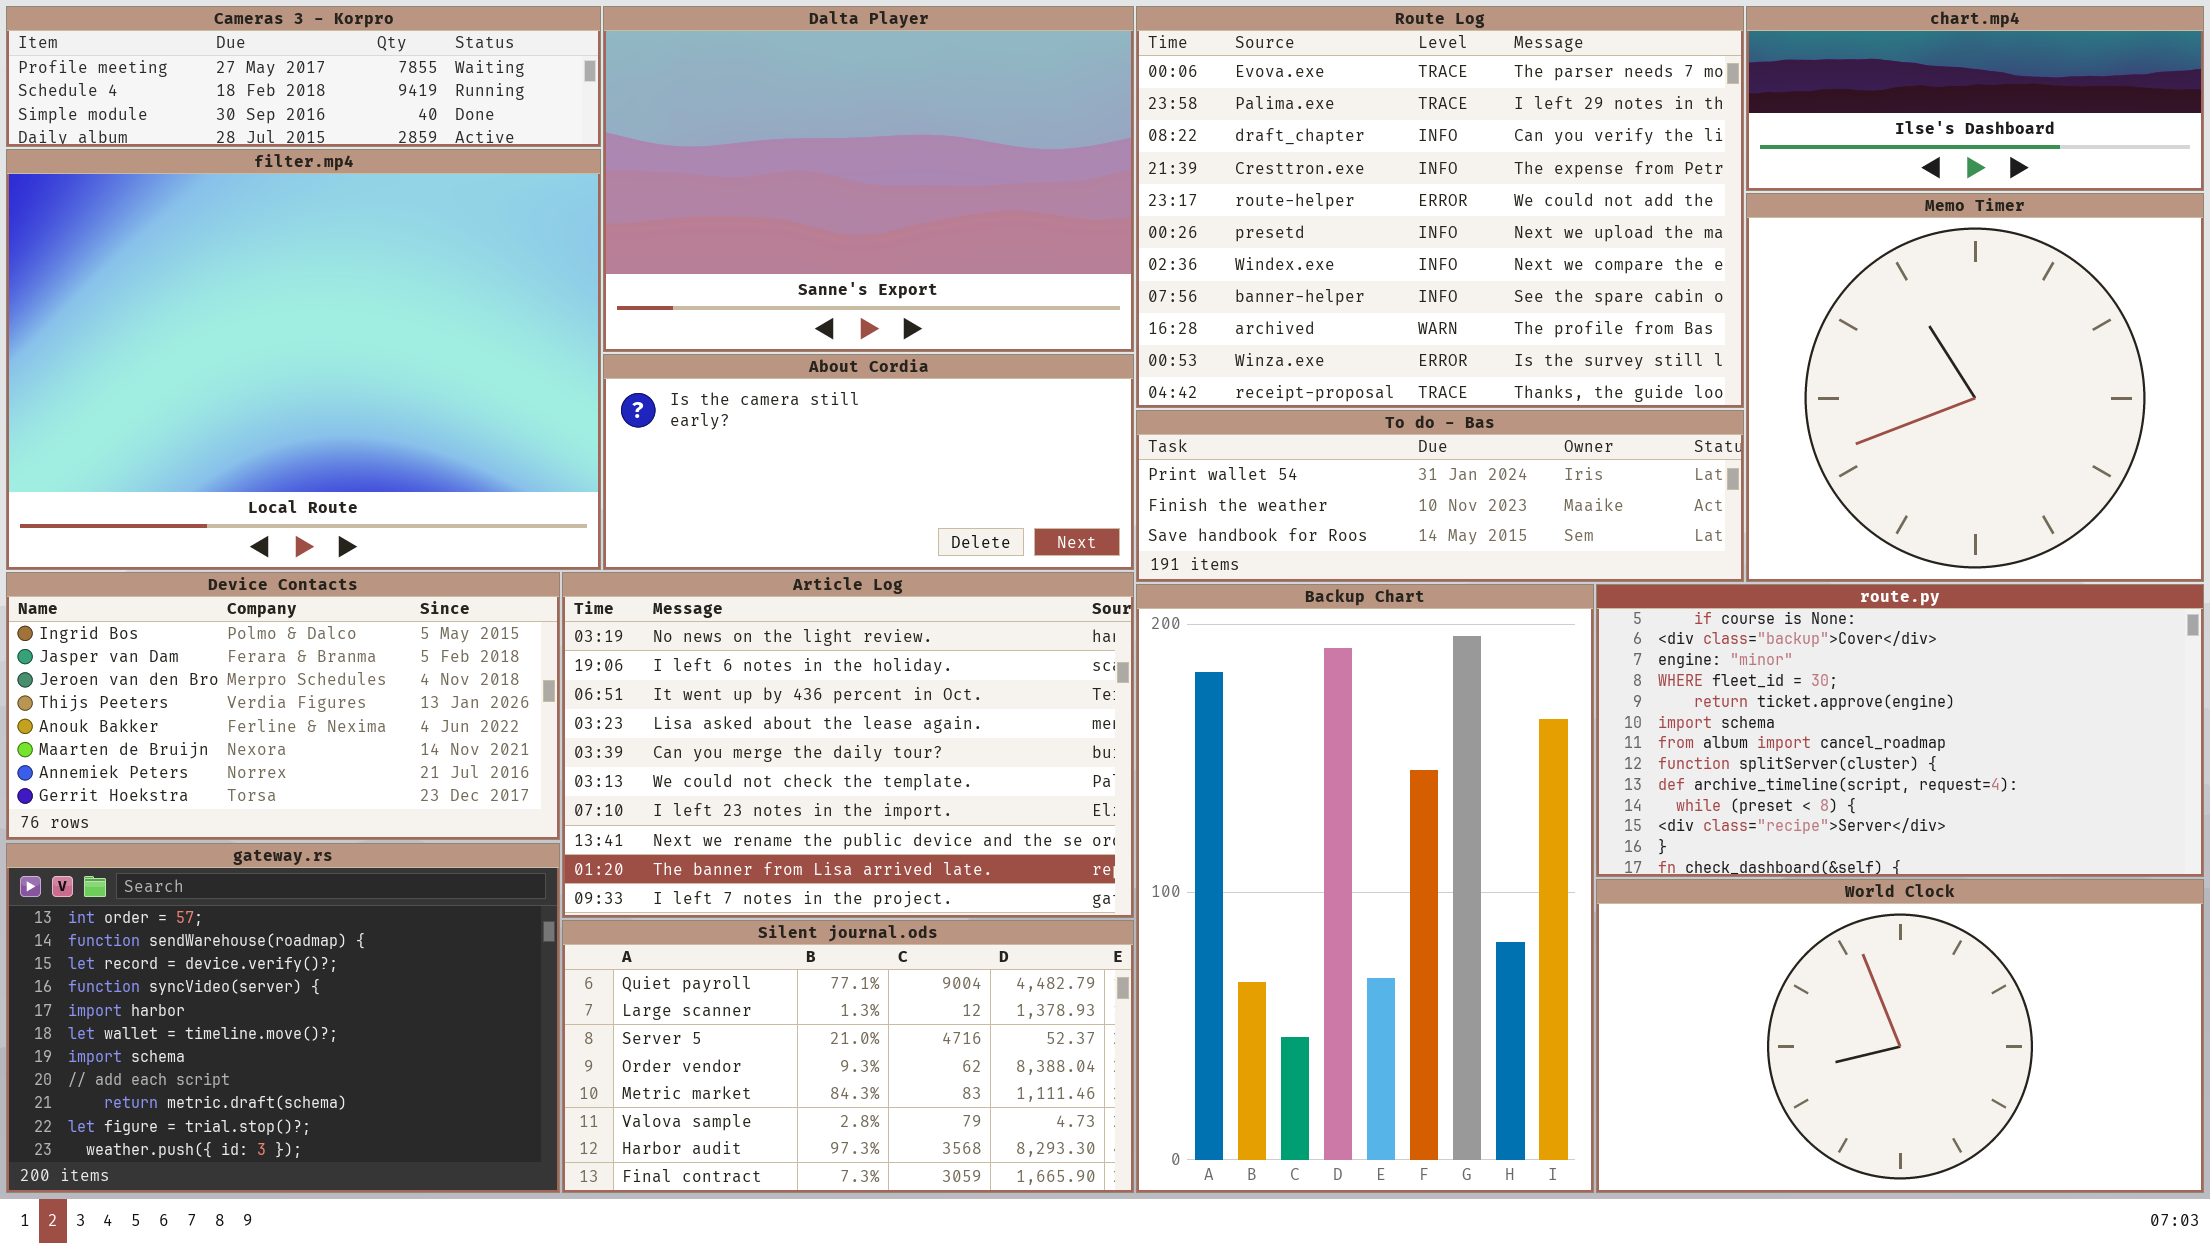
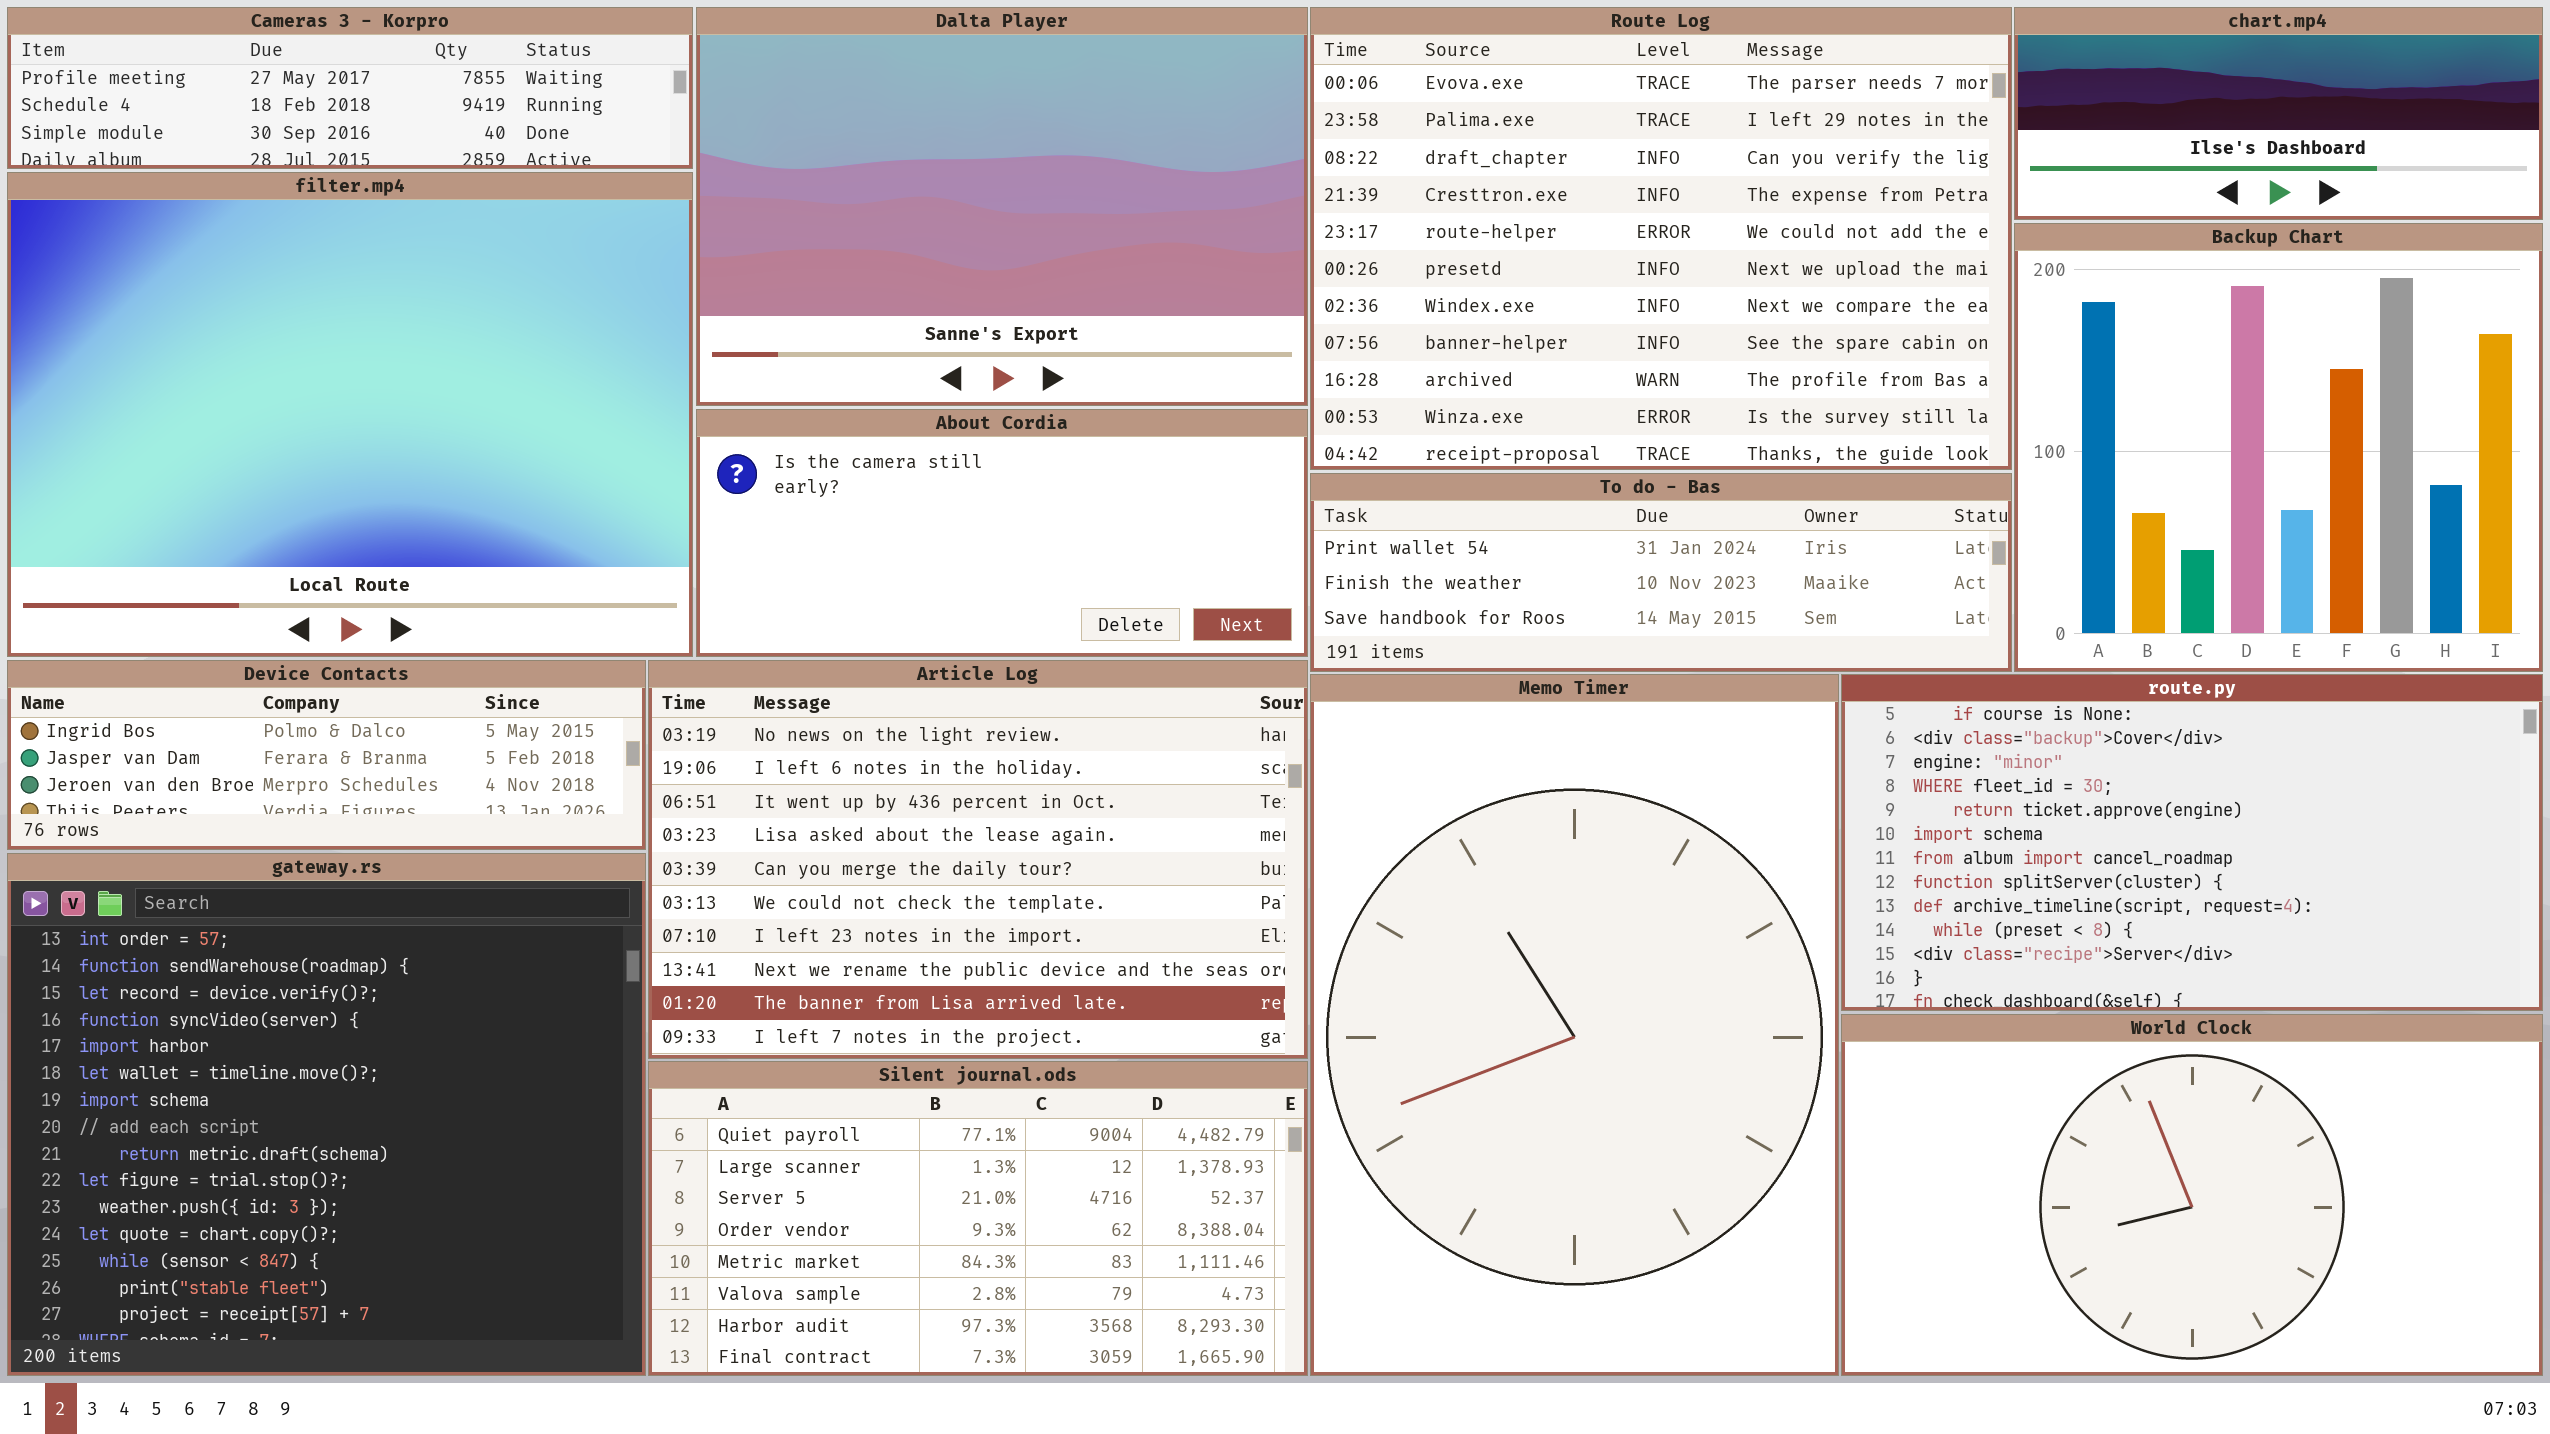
Memo Timer: [1746,193,2204,582] -> [1310,674,1839,1376], moved, resized
Device Contacts: [6,572,560,840] -> [7,660,646,850], resized
Backup Chart: [1136,584,1594,1193] -> [2014,223,2543,672], moved, resized
gateway.rs: [6,843,560,1193] -> [7,853,646,1376], resized

